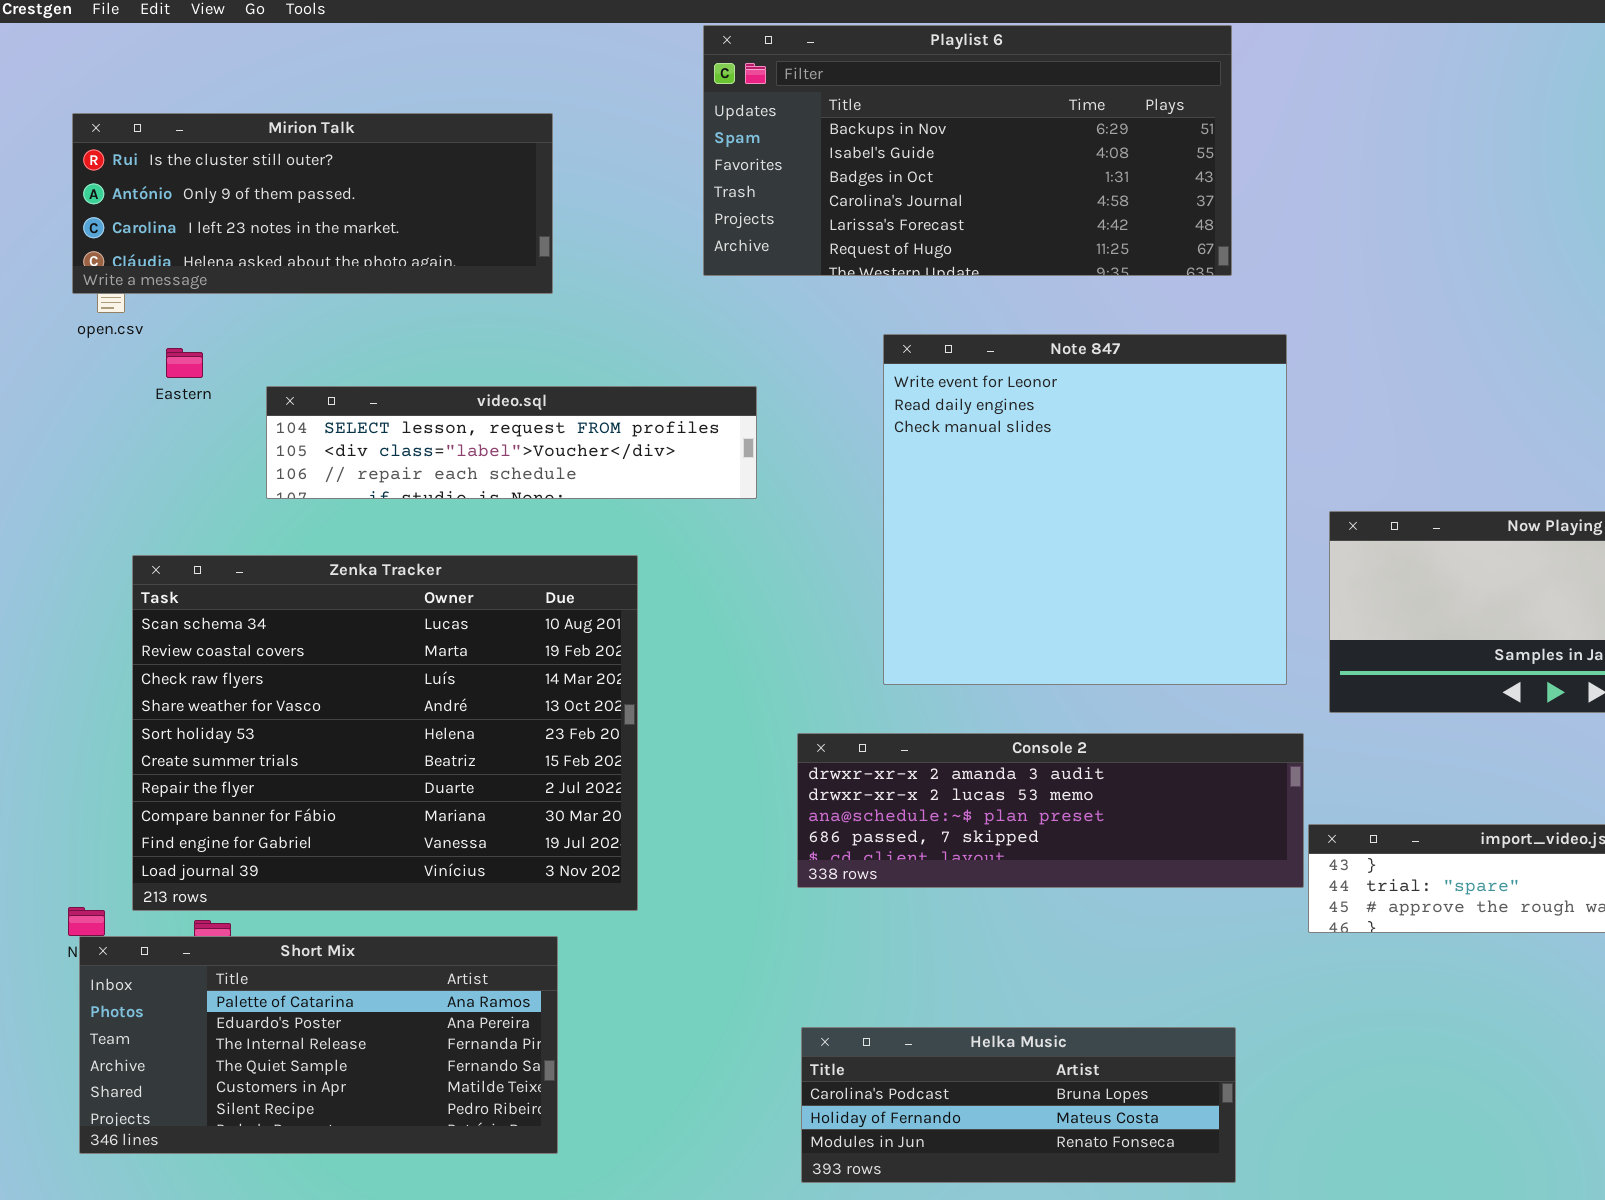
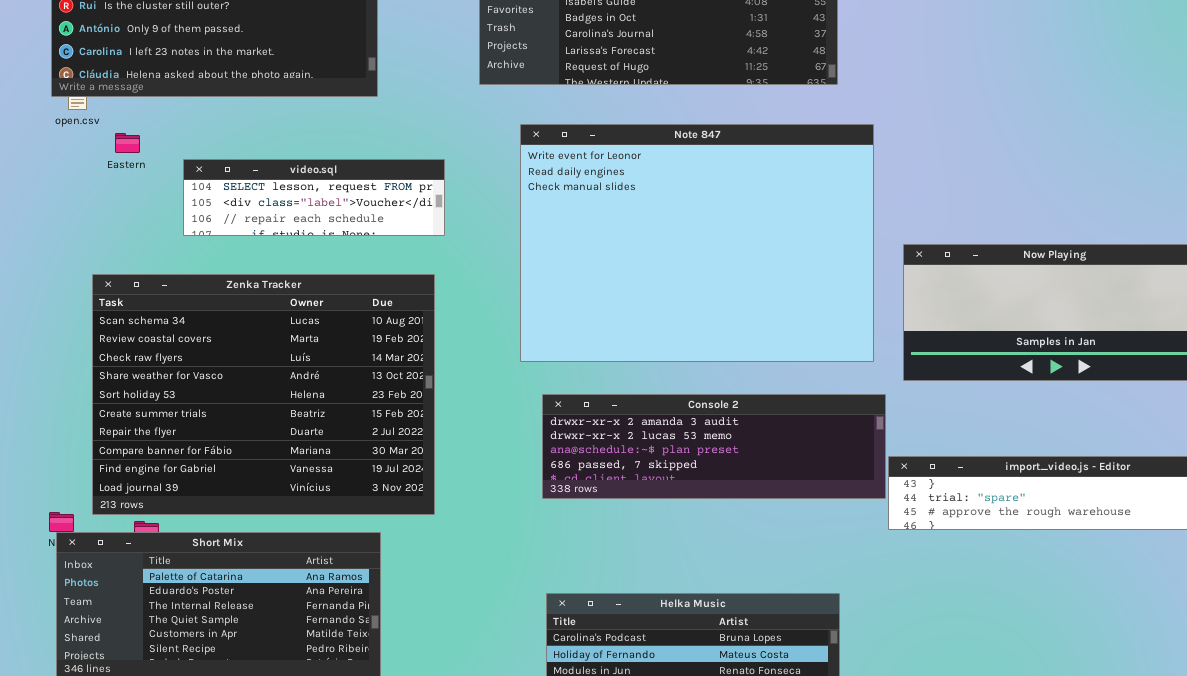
Note 847: [883,334,1287,685] -> [520,124,874,362], resized
video.sql: [266,386,757,499] -> [183,159,445,236], resized

